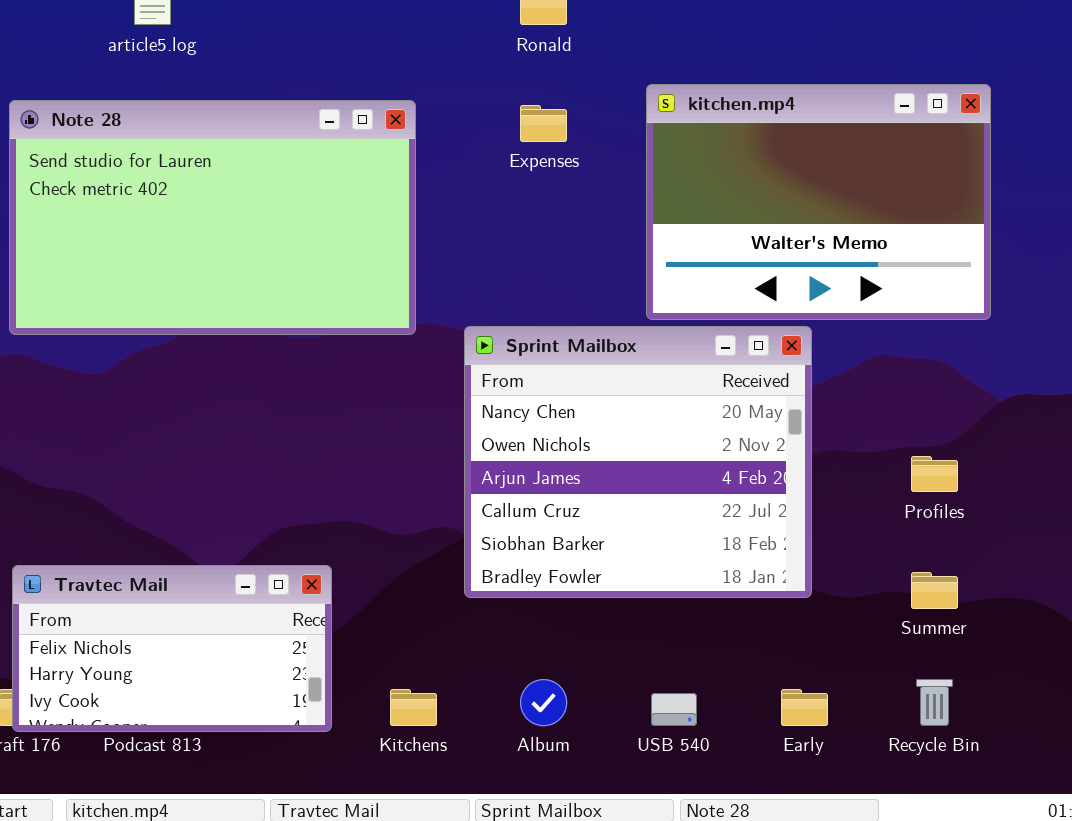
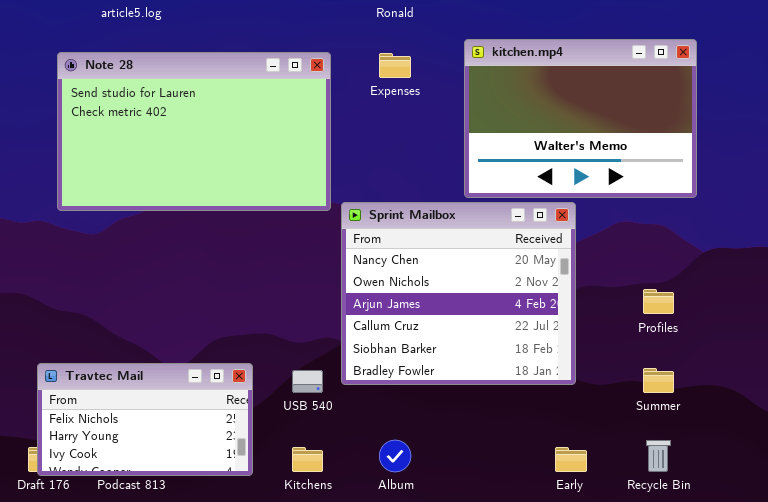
Note 28: [9,100,416,335] -> [57,52,331,211], moved
USB 540: [651,693,697,726] -> [292,370,323,393], moved

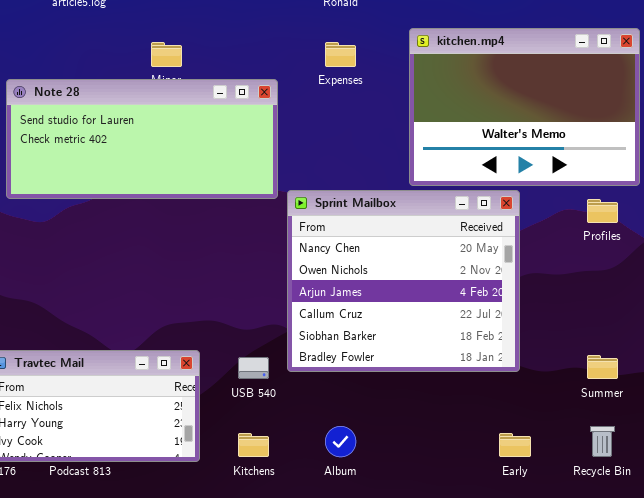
Note 28: [57,52,331,211] -> [6,79,278,199], resized
Profiles: [643,289,674,314] -> [587,199,618,223], moved

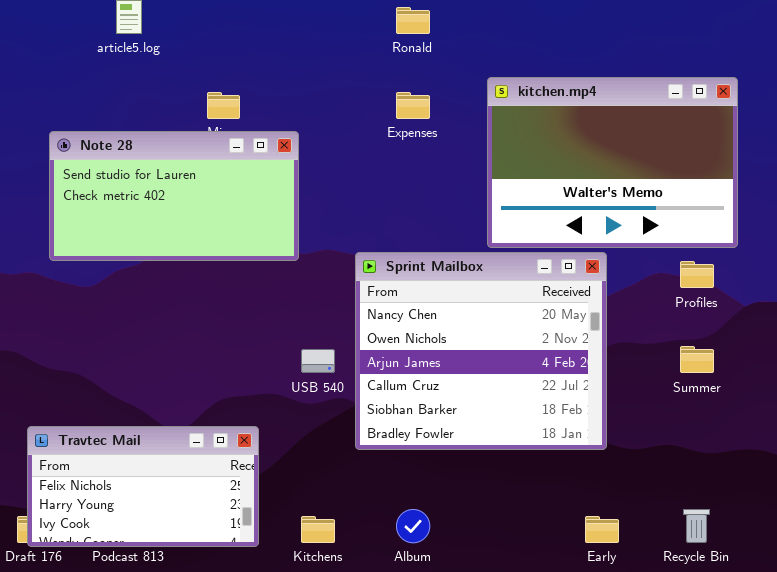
Note 28: [6,79,278,199] -> [49,131,299,261], resized
Summer: [587,355,618,379] -> [680,346,714,373], moved
USB 540: [238,357,269,379] -> [301,349,335,373], moved

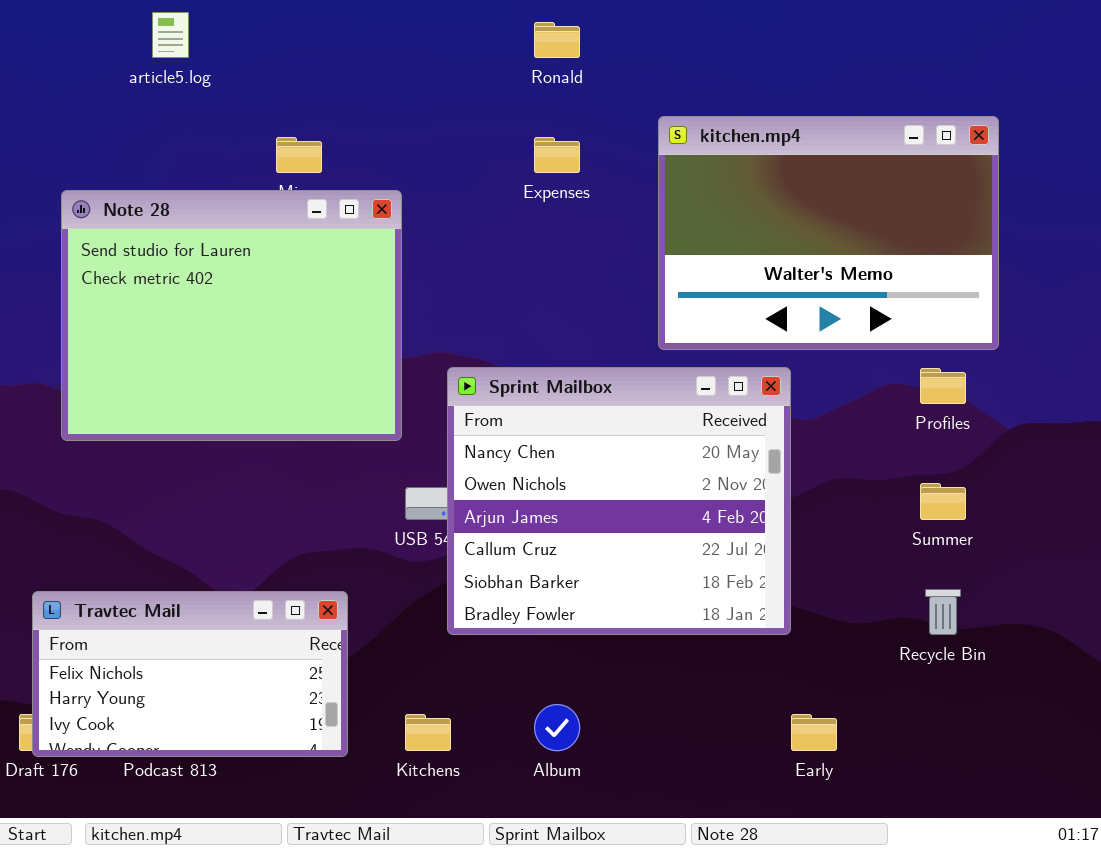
Note 28: [49,131,299,261] -> [61,190,402,441], resized
Sprint Mailbox: [355,252,607,450] -> [447,367,791,635], moved
Recycle Bin: [683,509,710,543] -> [925,589,961,635], moved

